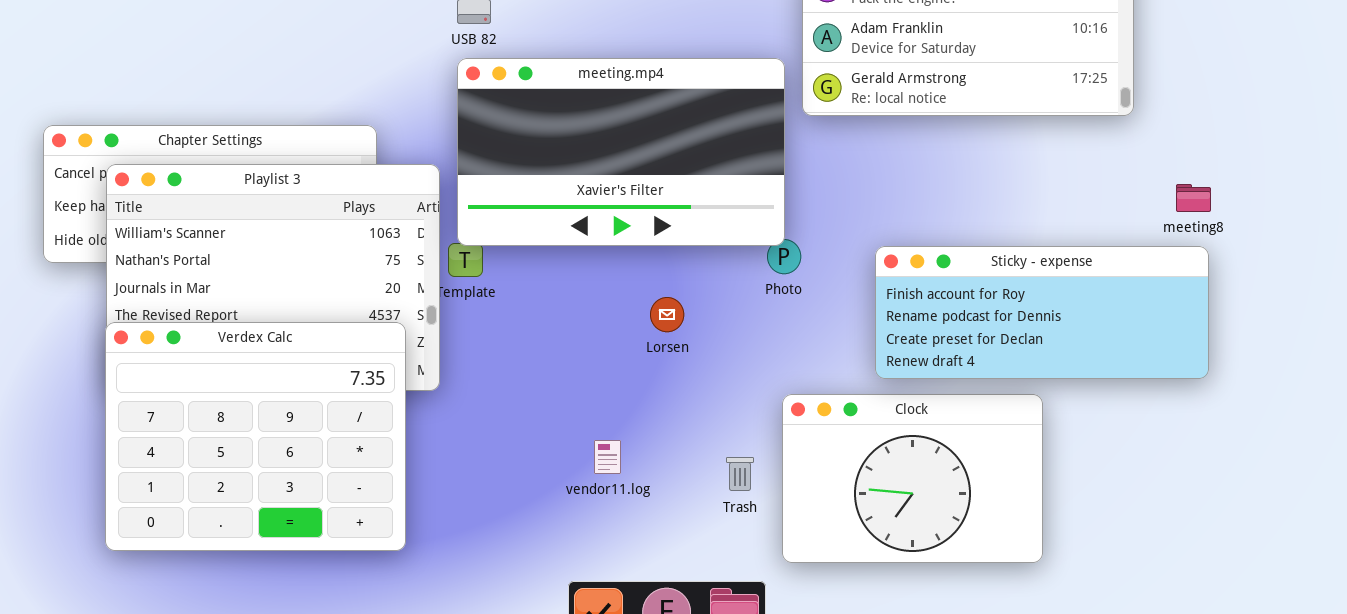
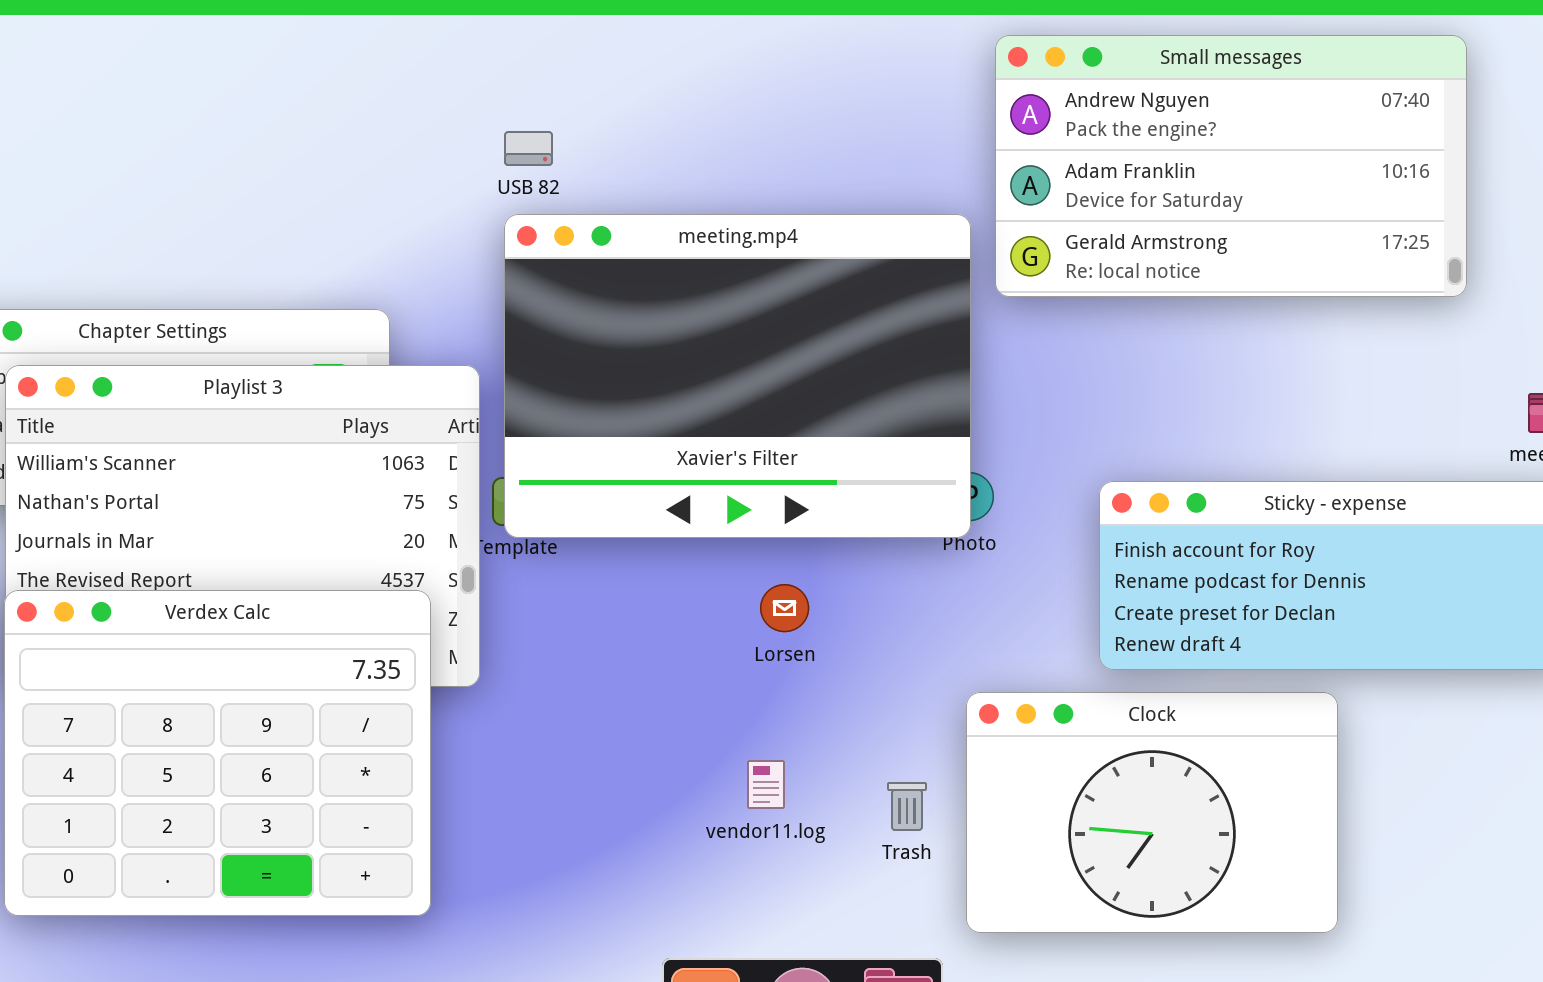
meeting.mp4: [457,58,785,246] -> [504,214,971,538], resized
Lorsen: [650,297,684,332] -> [760,584,809,632], moved
vendor11.log: [594,440,621,474] -> [747,760,785,809], moved

